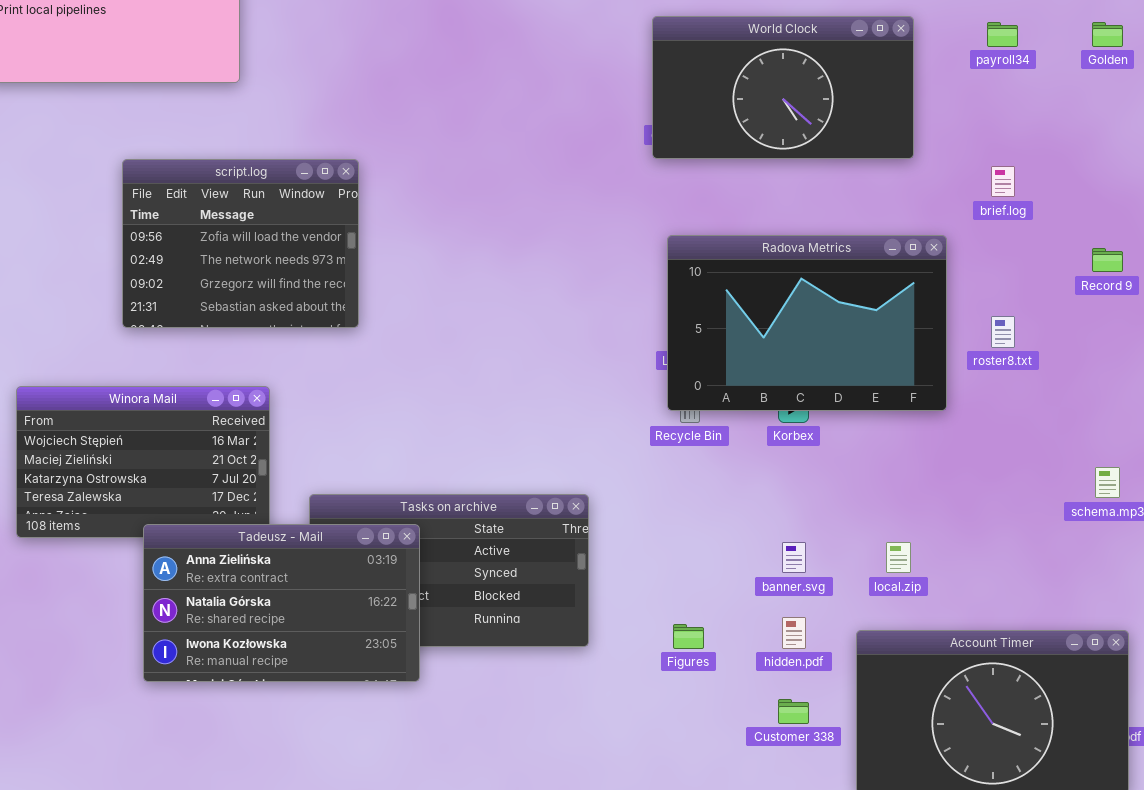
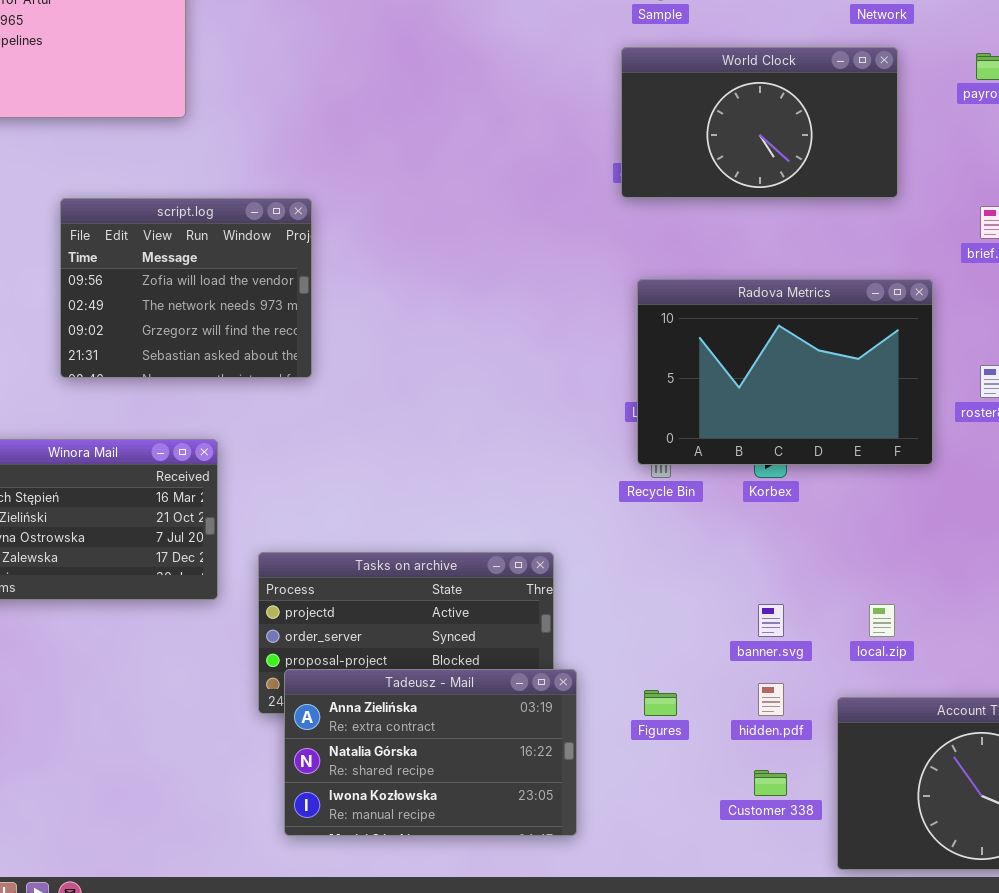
Tadeusz - Mail: [143,524,420,682] -> [284,669,577,836], moved

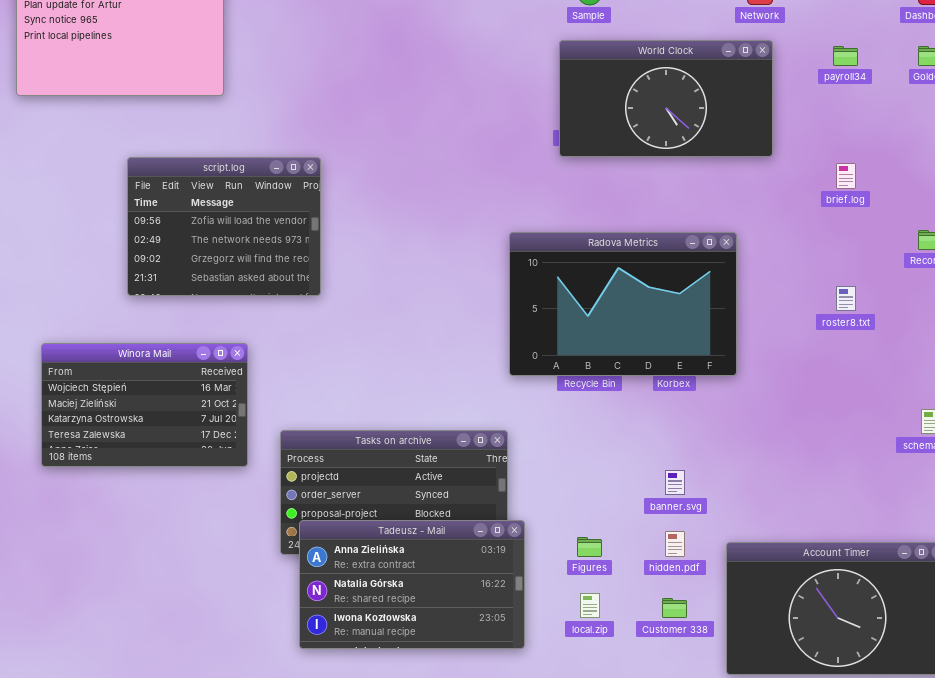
Radova Metrics: [637,279,933,465] -> [509,232,737,376], moved
local.zip: [869,604,895,637] -> [580,593,600,618], moved

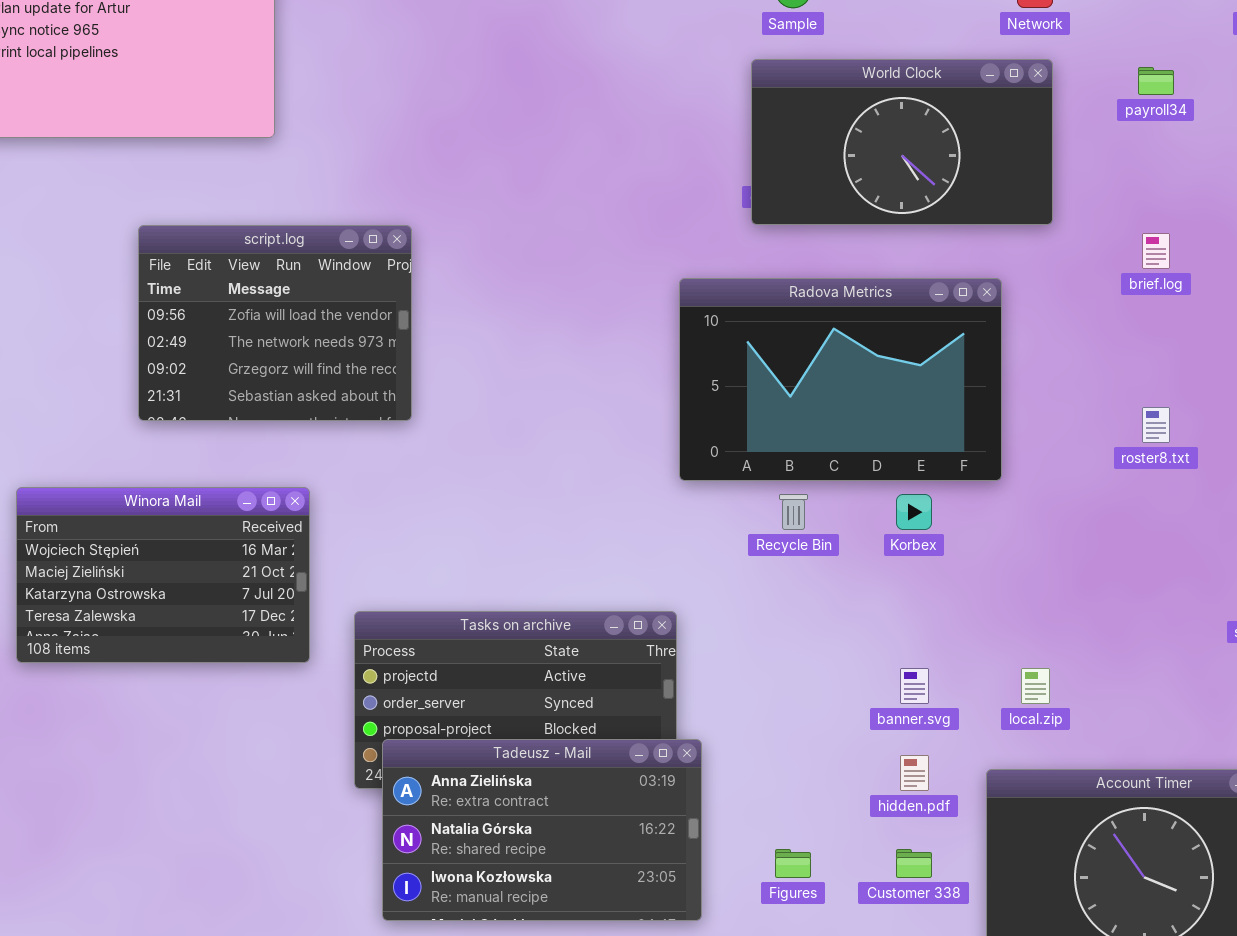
Radova Metrics: [509,232,737,376] -> [679,278,1002,481], moved
Figures: [577,537,602,557] -> [775,849,811,878], moved
local.zip: [580,593,600,618] -> [1021,668,1050,704], moved

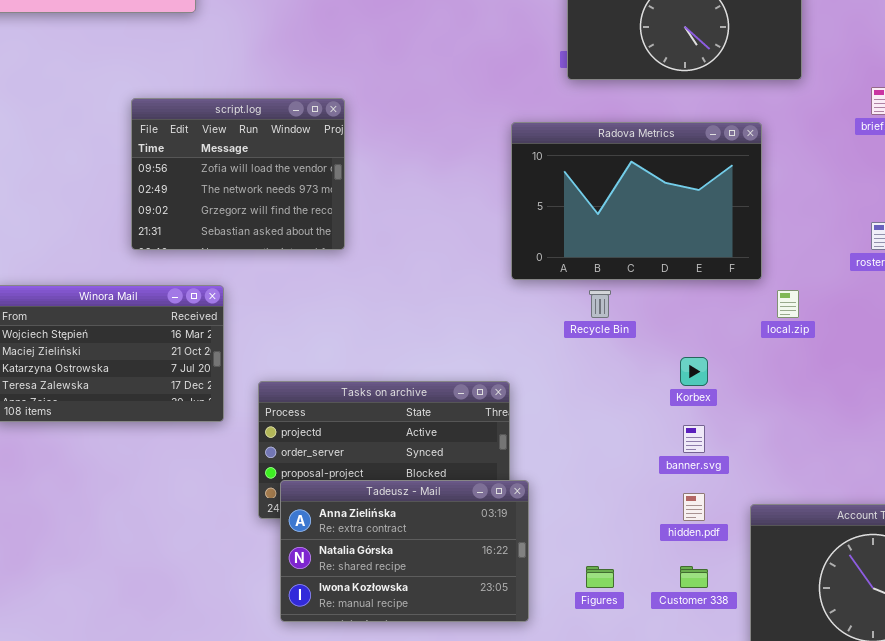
script.log: [138,225,412,421] -> [131,98,345,250], moved
Korbex: [896,494,932,530] -> [680,357,708,386], moved
local.zip: [1021,668,1050,704] -> [777,290,799,318], moved

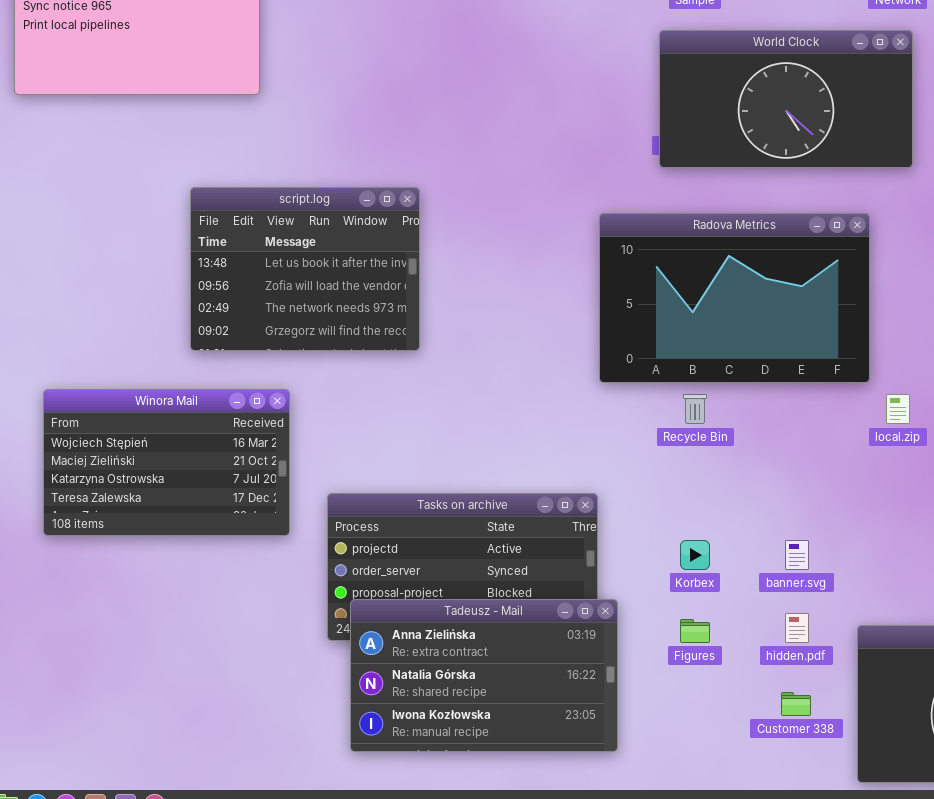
script.log: [131,98,345,250] -> [190,187,420,351], scrolled up 1 row
Korbex: [680,357,708,386] -> [680,540,710,570], moved
Figures: [586,566,614,588] -> [680,619,710,643], moved

